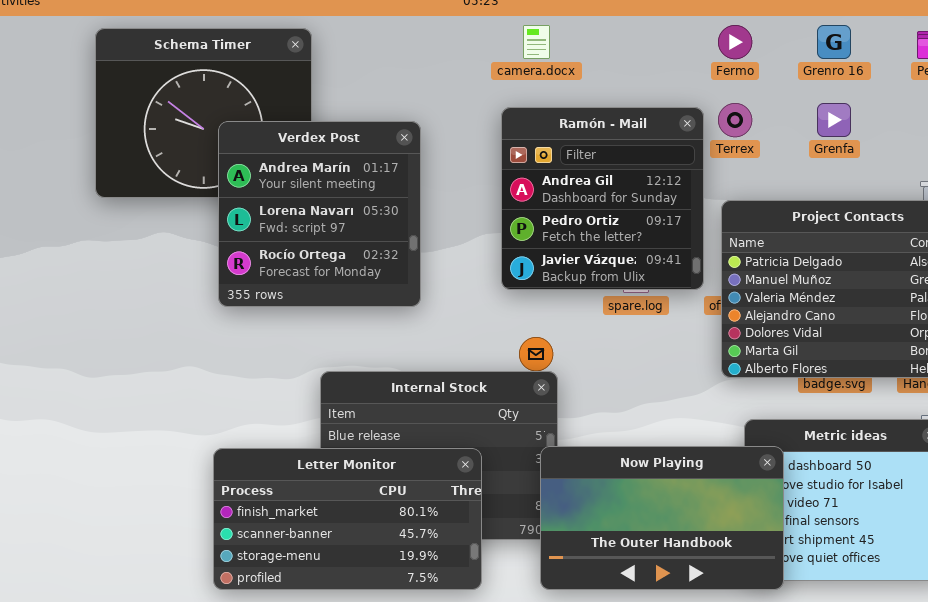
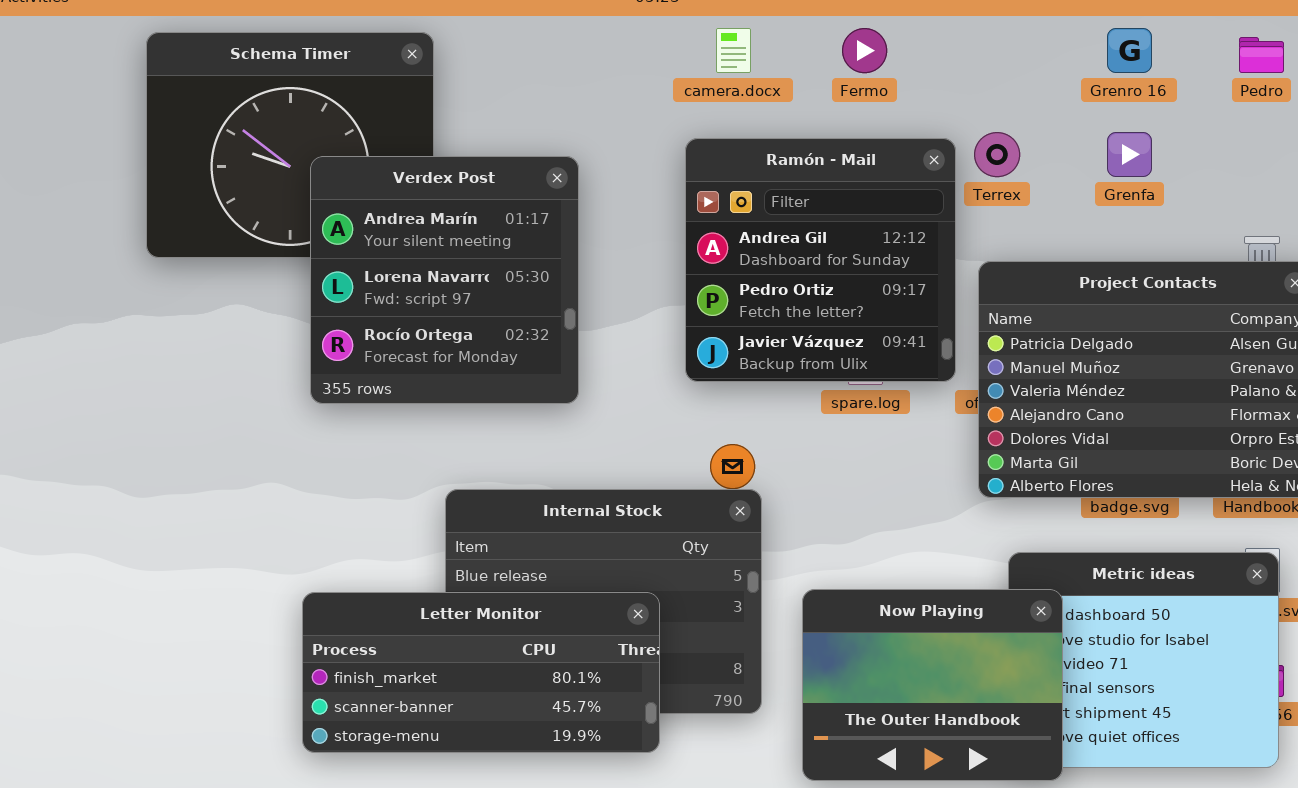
Fermo: [718,25,752,59] -> [842,28,887,73], moved
Now Playing: [540,446,784,590] -> [802,589,1063,781], resized
Letter Monitor: [213,448,482,590] -> [302,592,660,753], resized

